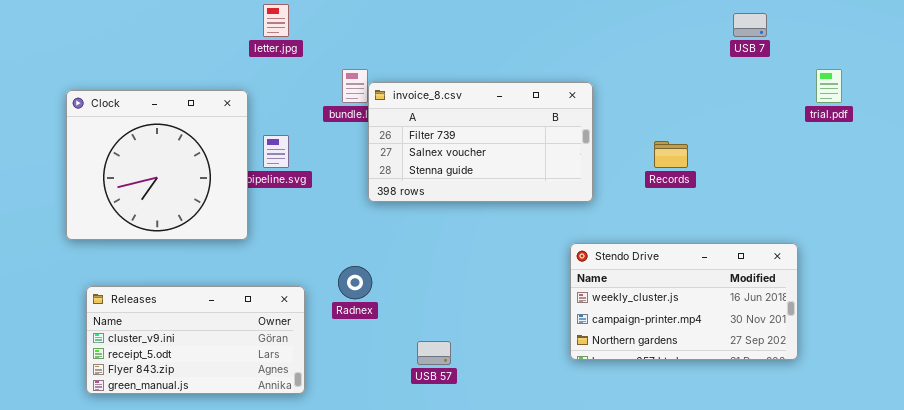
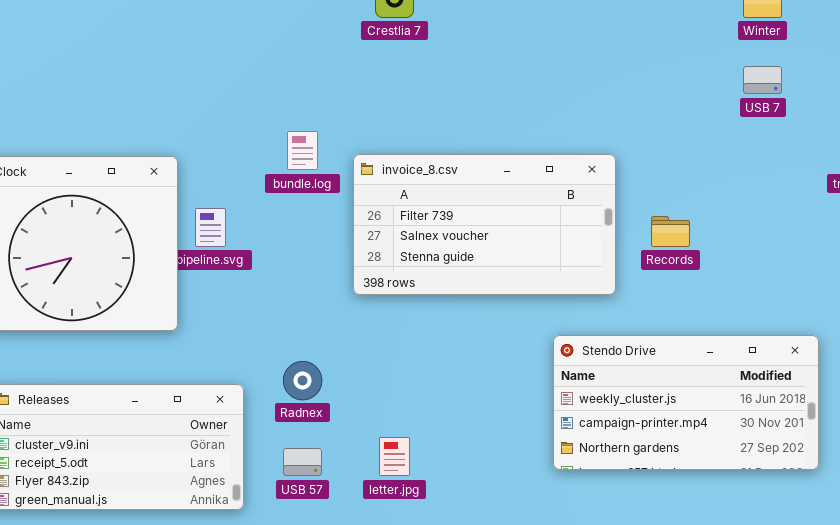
letter.jpg: [263,4,289,37] -> [379,437,410,476], moved
invoice_8.csv: [368,82,593,202] -> [353,154,616,295], moved
USB 57: [417,341,451,365] -> [283,448,322,476], moved

